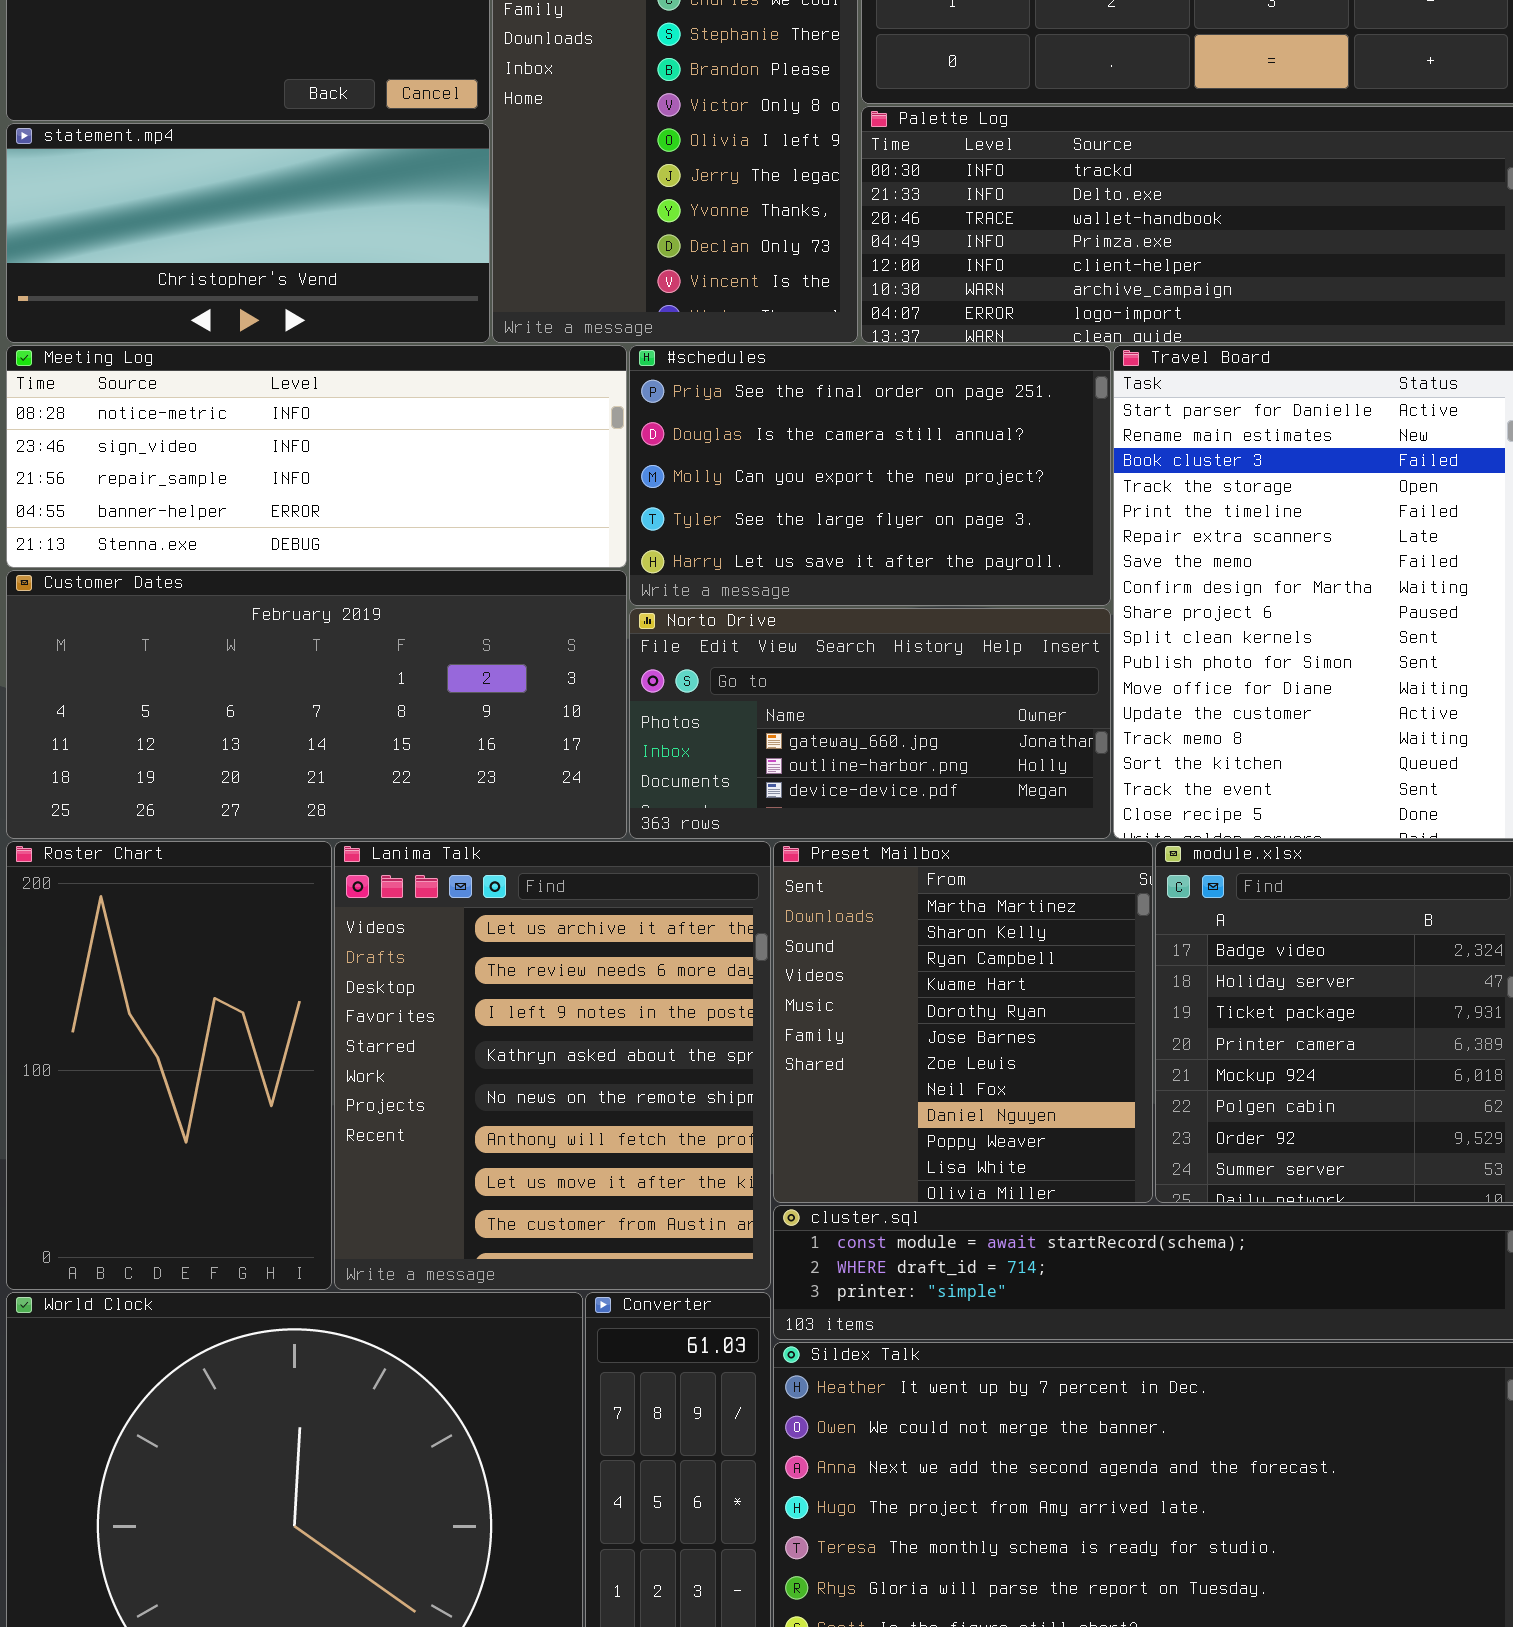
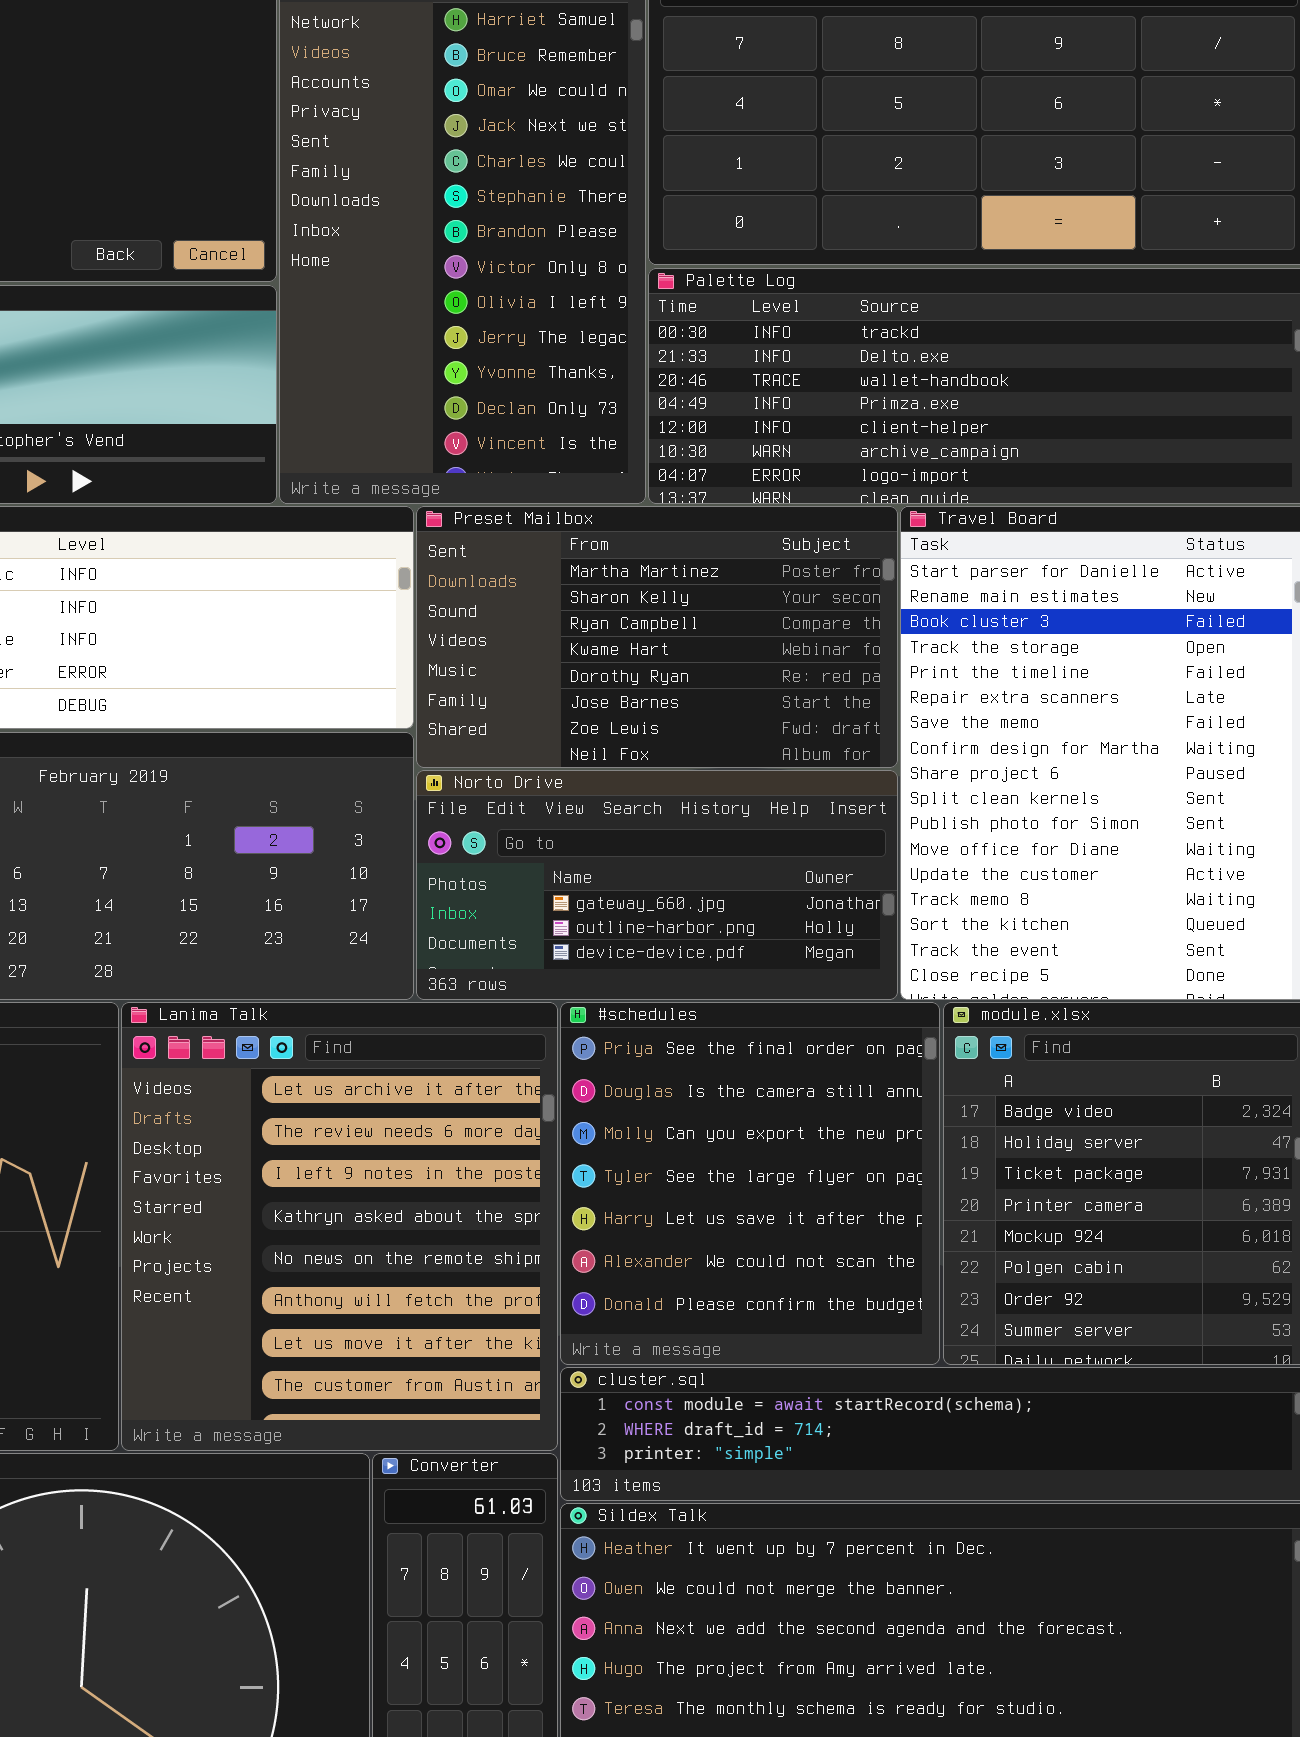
#schedules: [629,345,1111,606] -> [560,1002,940,1365], moved, resized
Preset Mailbox: [773,841,1153,1203] -> [416,506,898,768], moved, resized

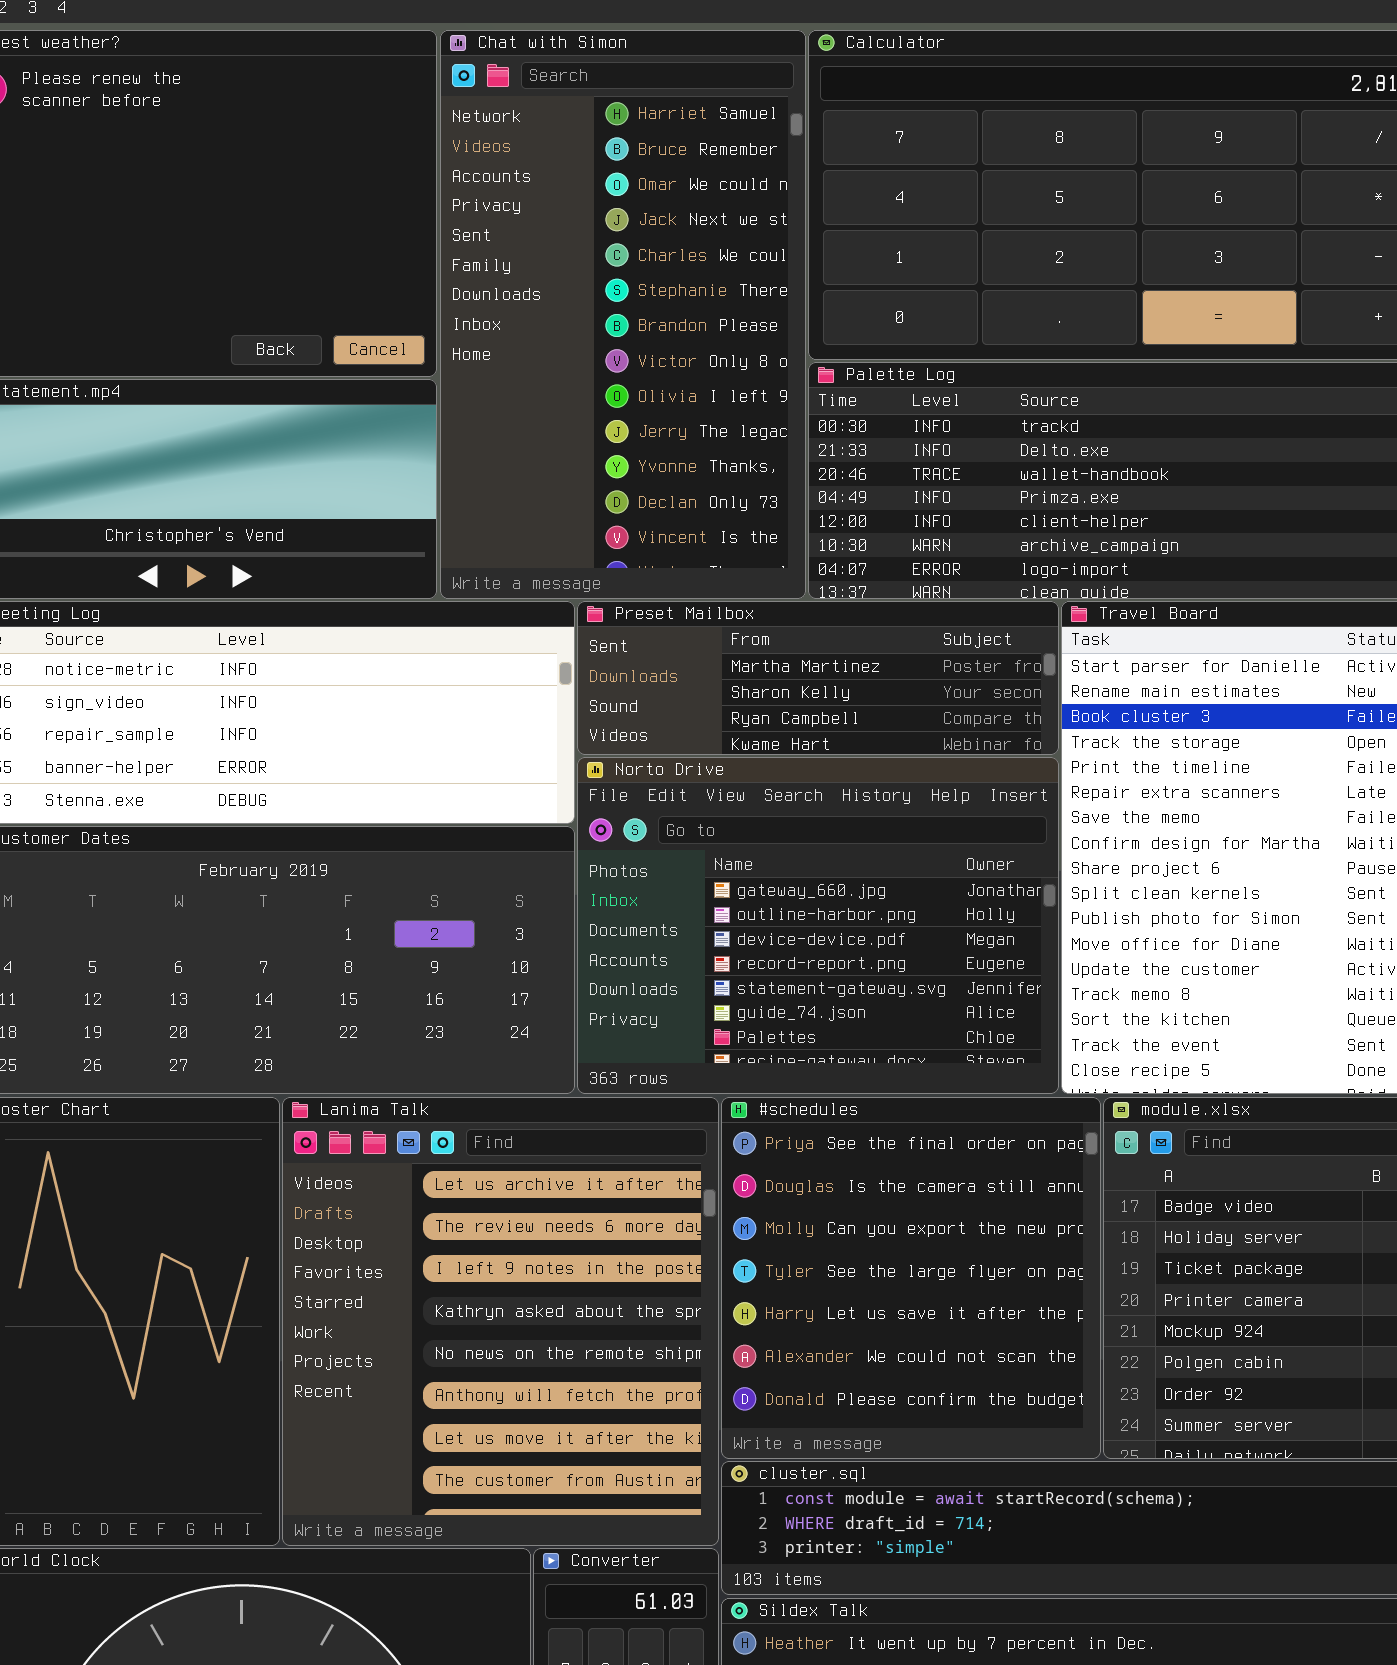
Preset Mailbox: [416,506,898,768] -> [577,601,1059,755], resized
Norto Drive: [416,770,898,1000] -> [577,757,1059,1094], resized

